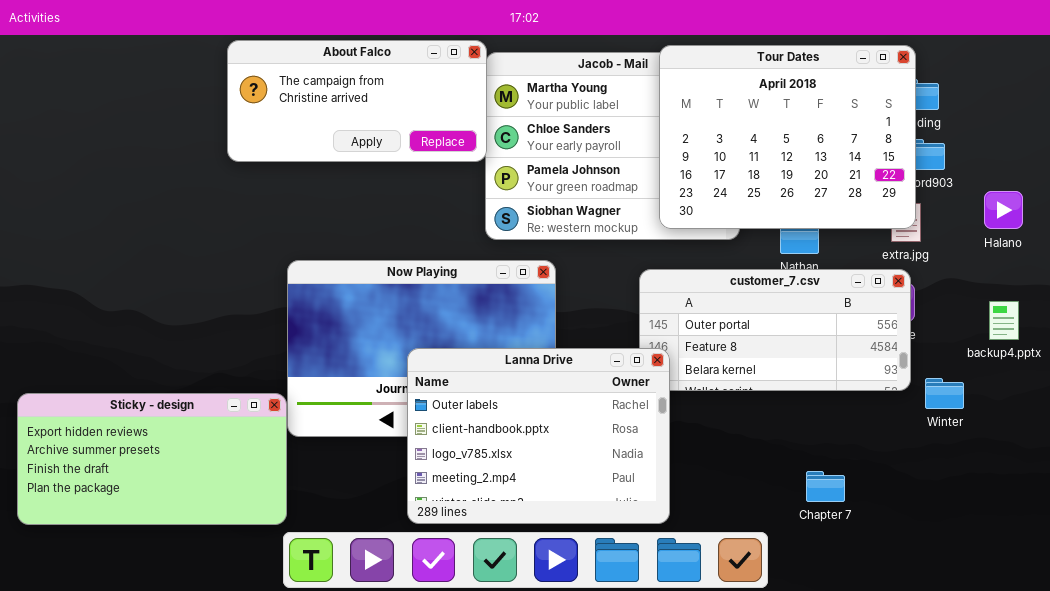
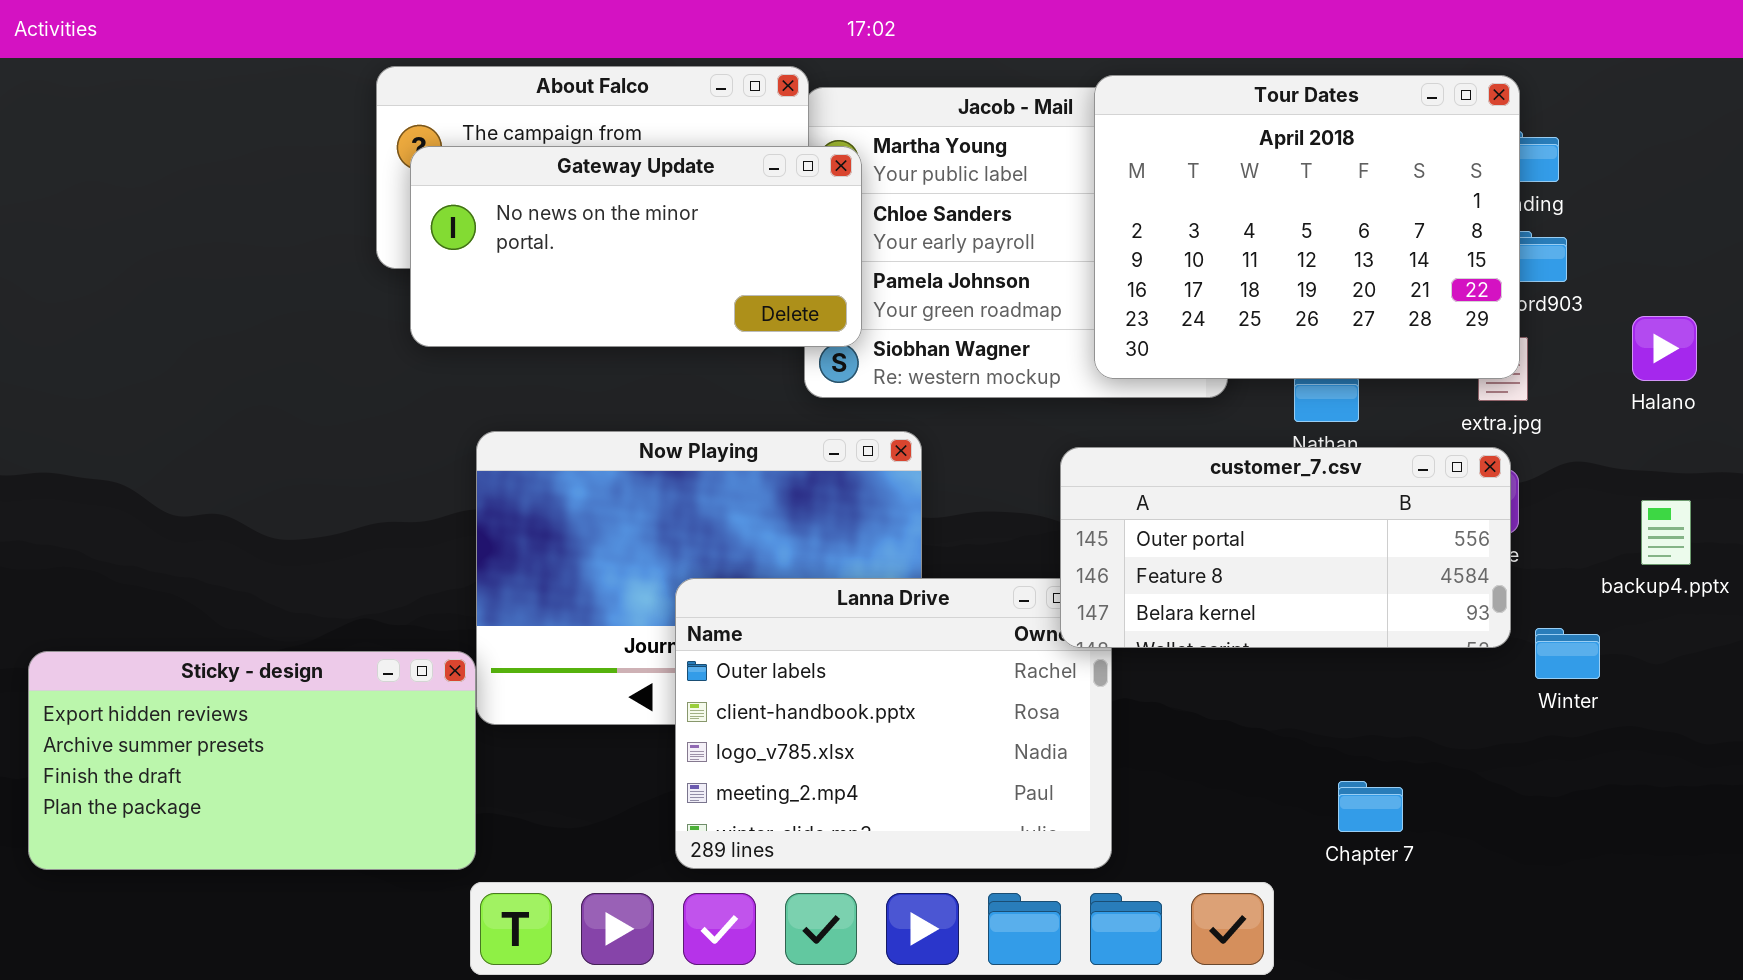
Gateway Update: none -> [410,146,862,347], opened
customer_7.csv: [639,269,911,391] -> [1060,447,1511,648], raised

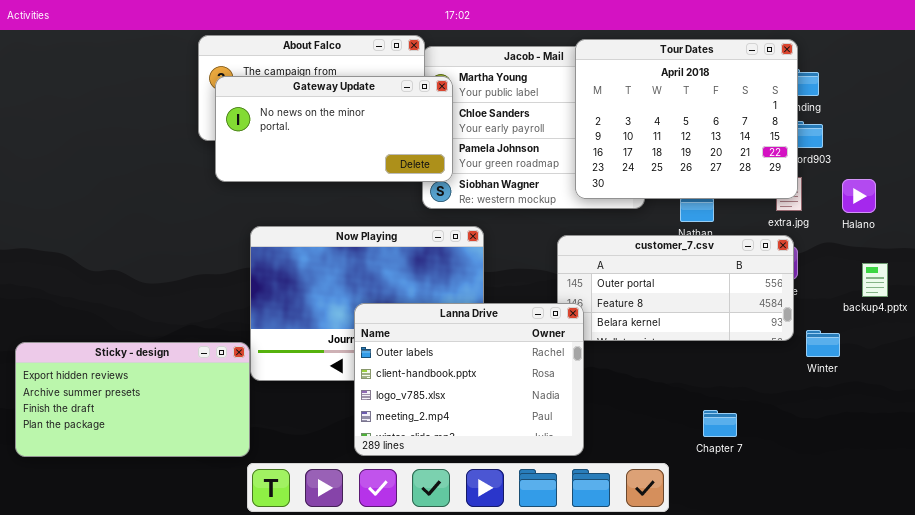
Halano: [1632,316,1697,381] -> [842,179,876,213], moved
Lanna Drive: [675,578,1112,869] -> [354,303,584,456], raised

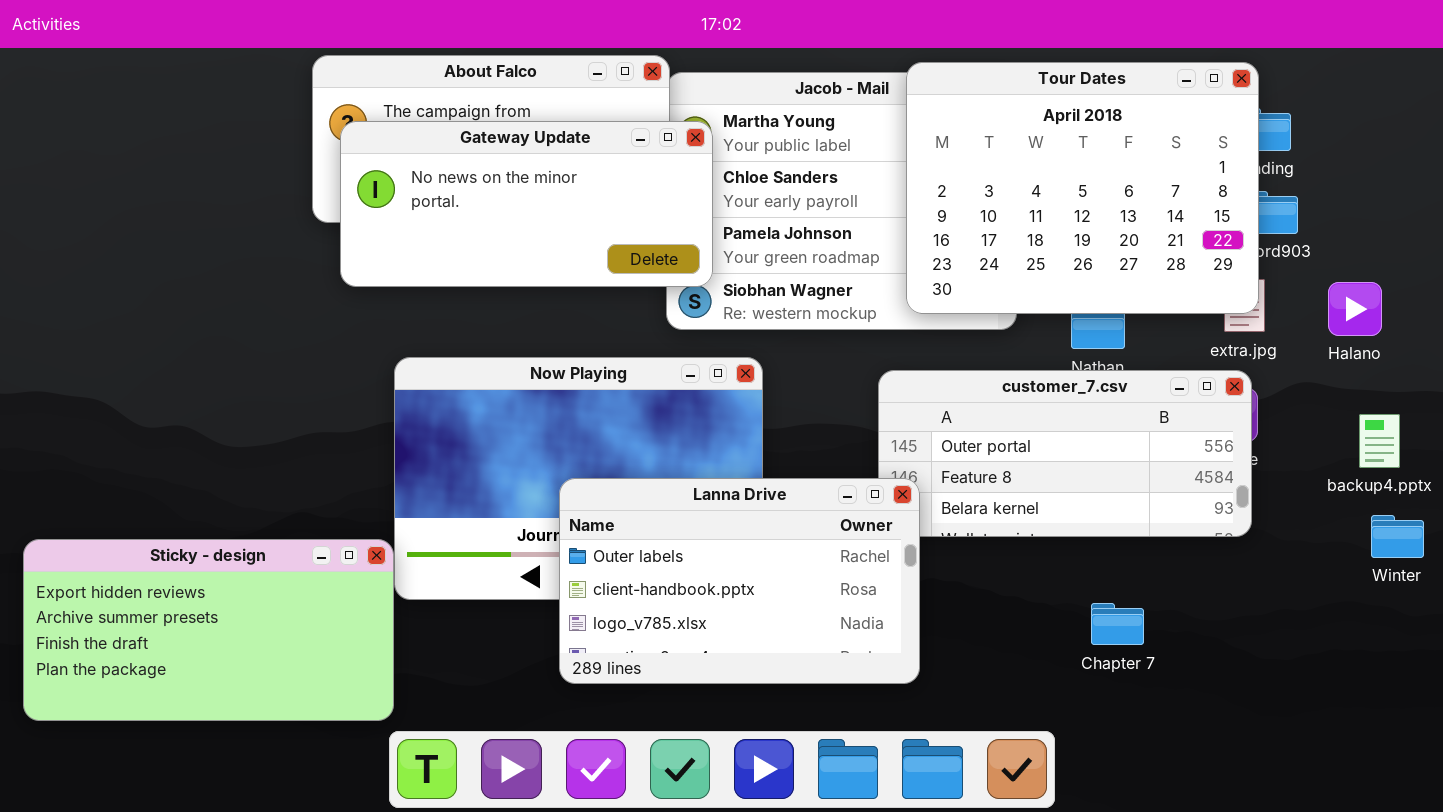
Lanna Drive: [354,303,584,456] -> [559,478,920,684], resized
Winter: [806,330,840,357] -> [1371,515,1424,558], moved
Chapter 7: [703,410,737,437] -> [1091,603,1144,645], moved

